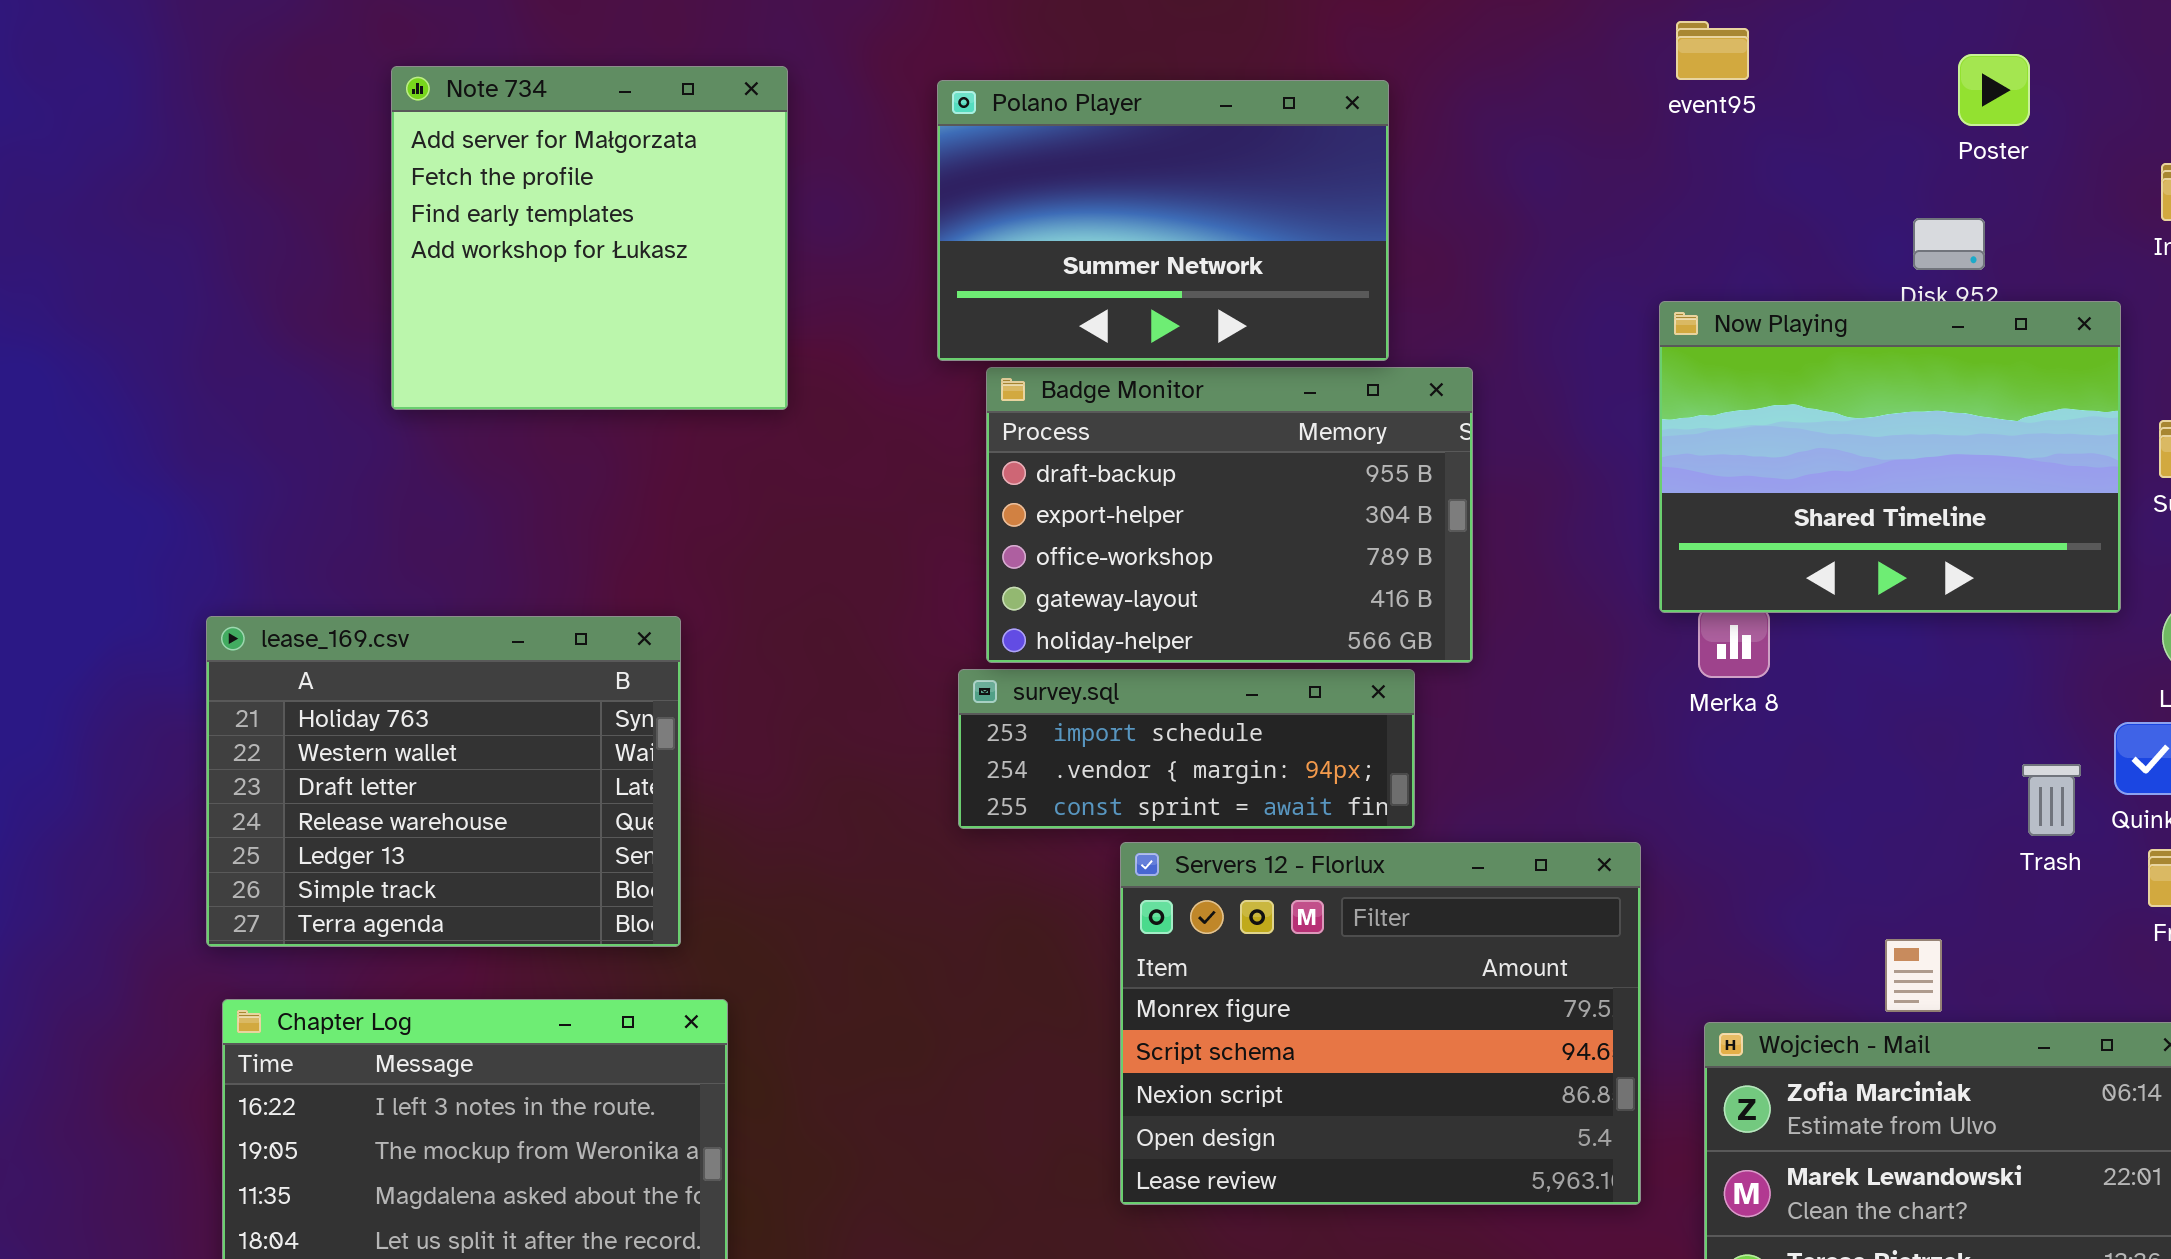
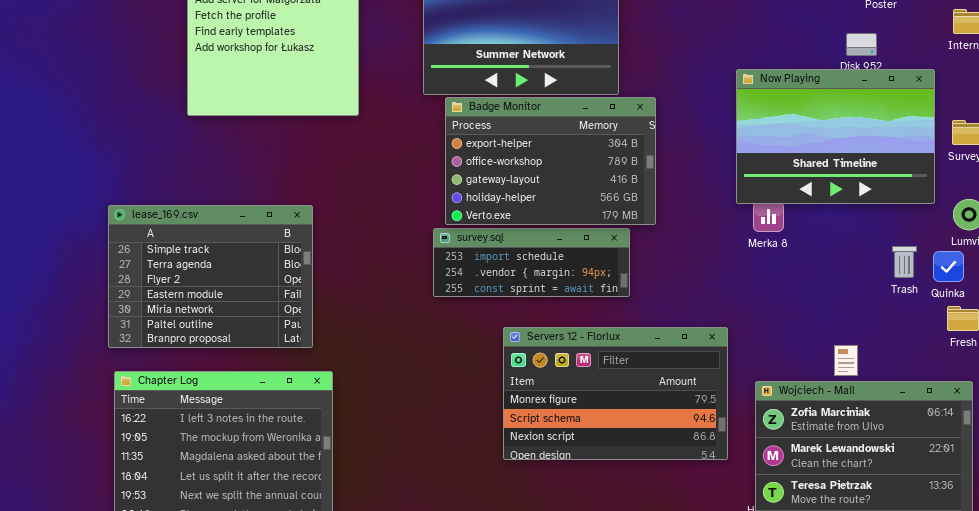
Badge Monitor: [986,367,1473,663] -> [445,97,656,225], scrolled down 1 row
lease_169.csv: [206,616,681,947] -> [108,205,313,348], scrolled down 5 rows
Trash: [2022,764,2081,836] -> [892,246,917,278], moved
Servers 12 - Florlux: [1120,842,1641,1205] -> [503,327,728,460], resized

